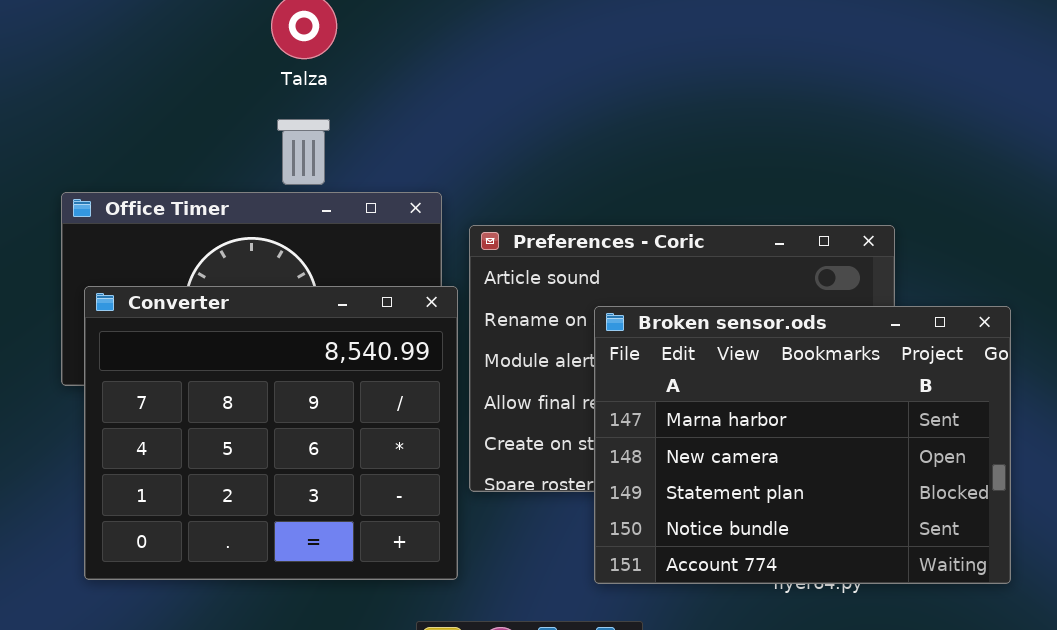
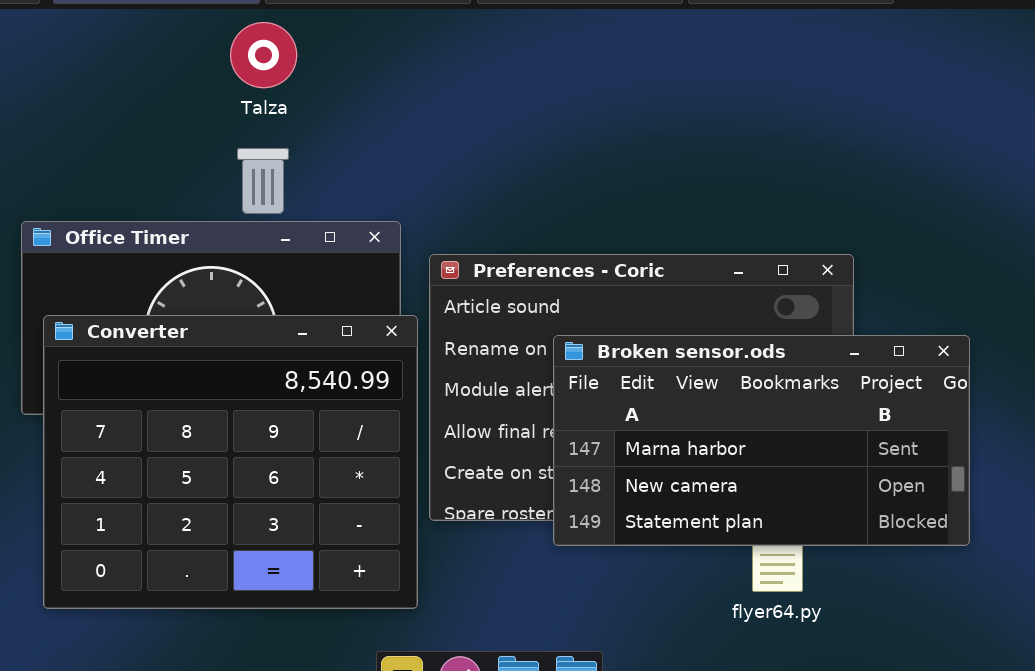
Broken sensor.ods: [594,306,1011,584] -> [553,335,970,546], resized

